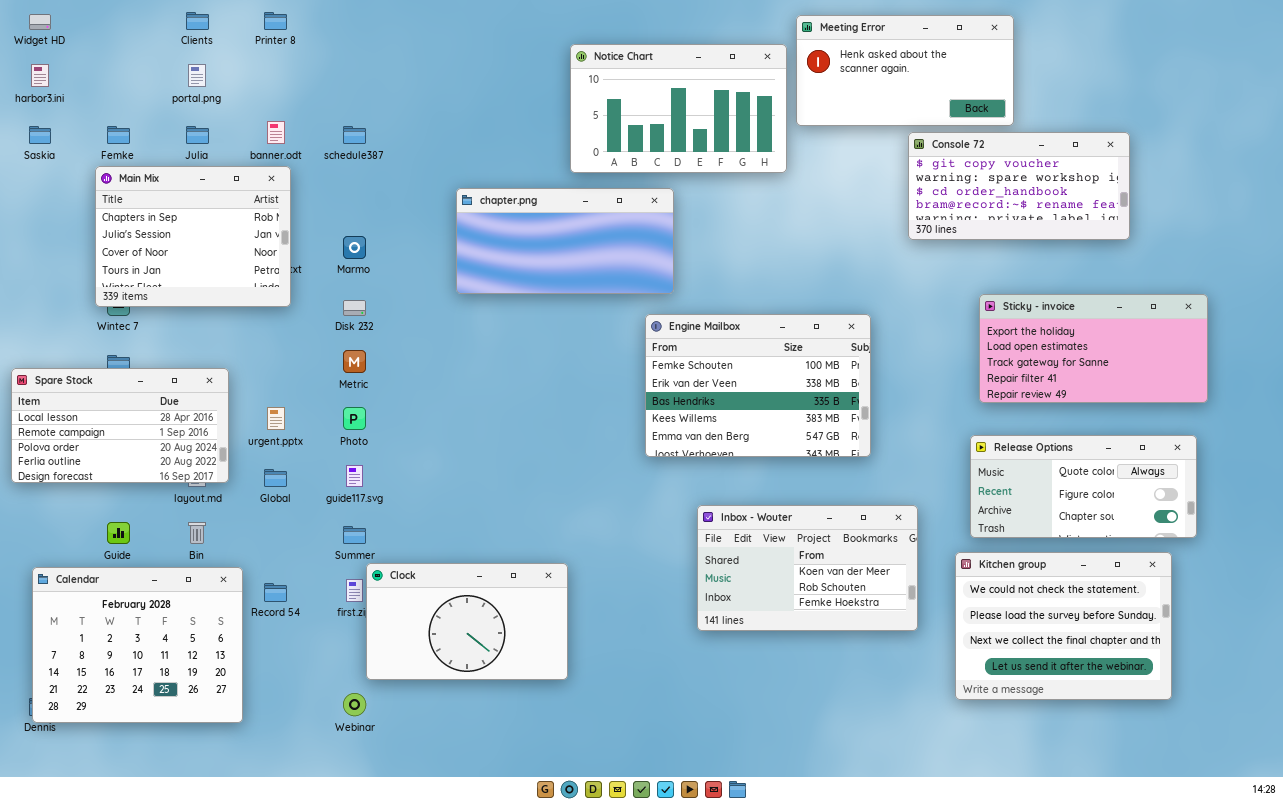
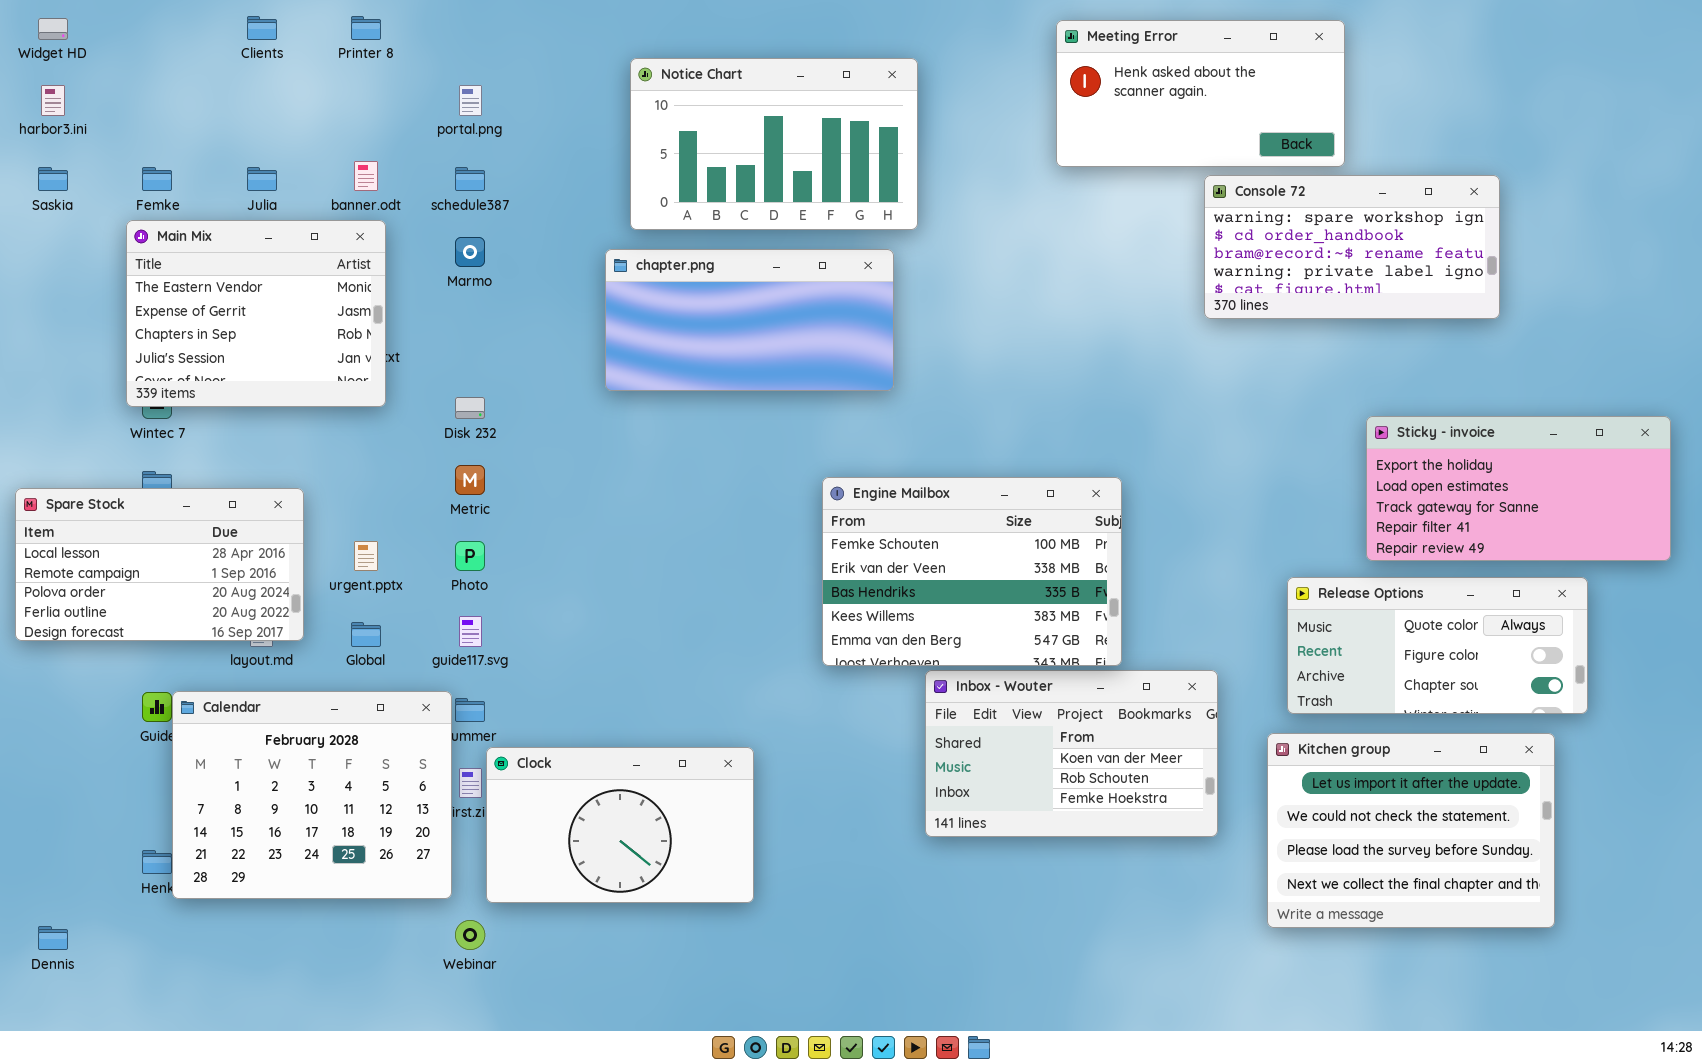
Notice Chart: [570,44,787,173] -> [630,58,918,230], moved
portal.png: [188,64,206,87] -> [459,85,482,116], moved
Console 72: [908,132,1130,240] -> [1204,175,1500,319], scrolled down 1 row
Main Mix: [95,166,291,307] -> [126,220,386,407], scrolled up 2 rows
Marmo: [343,236,366,259] -> [455,237,485,267], moved
Sticky - invoice: [979,294,1208,403] -> [1366,416,1671,561], moved
Engine Mailbox: [645,314,871,457] -> [822,477,1122,666], moved
Kitchen group: [955,552,1172,700] -> [1267,733,1555,928], scrolled up 1 row
Calendar: [32,567,243,723] -> [172,691,452,899], moved

